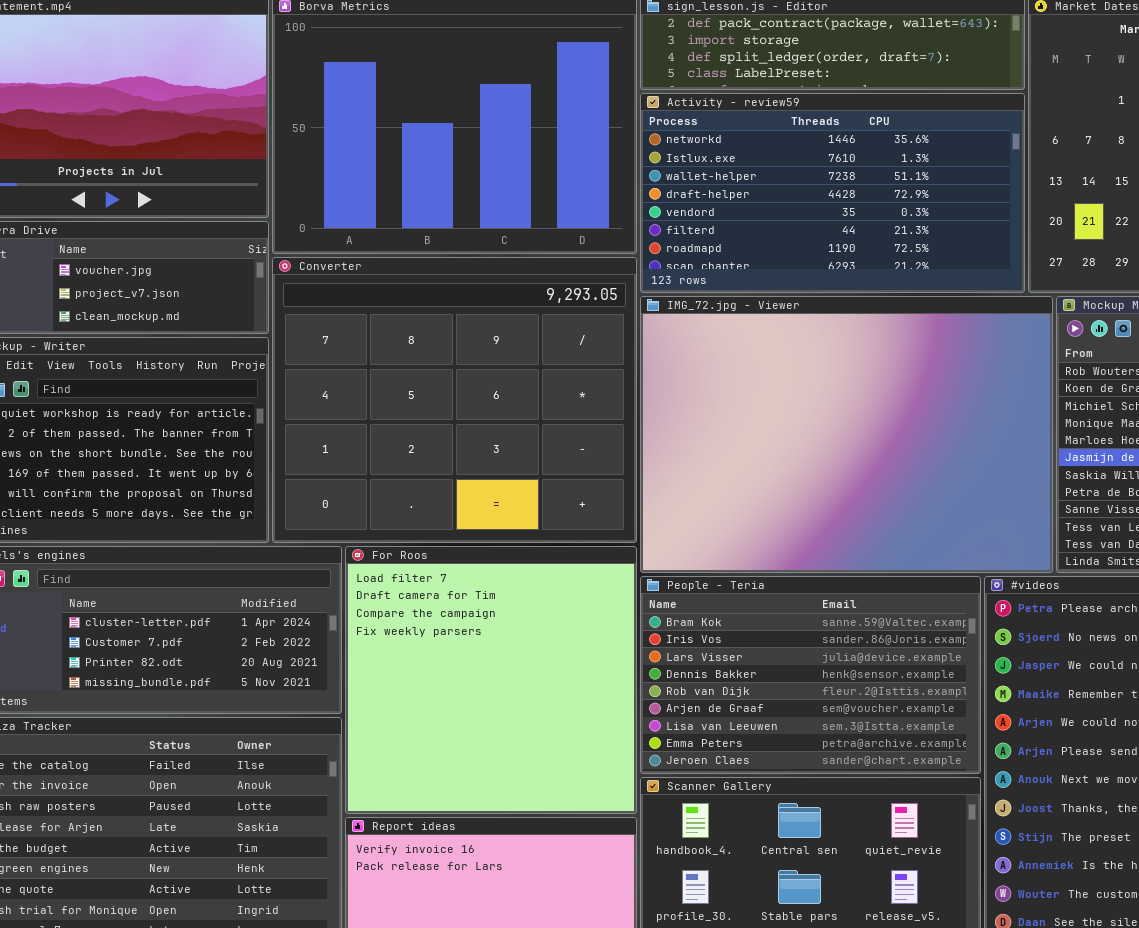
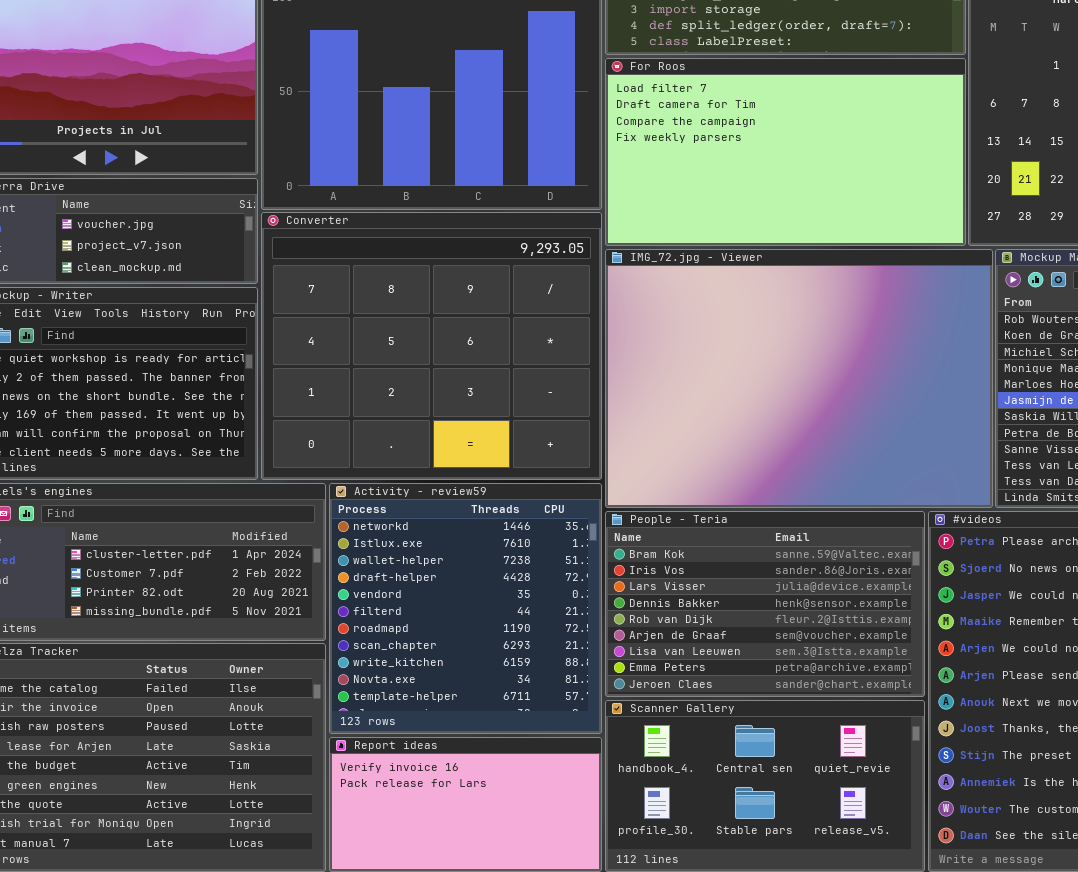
Activity - review59: [640,93,1025,293] -> [329,483,602,734], moved, resized
For Roos: [345,546,637,814] -> [605,58,966,246], moved, resized

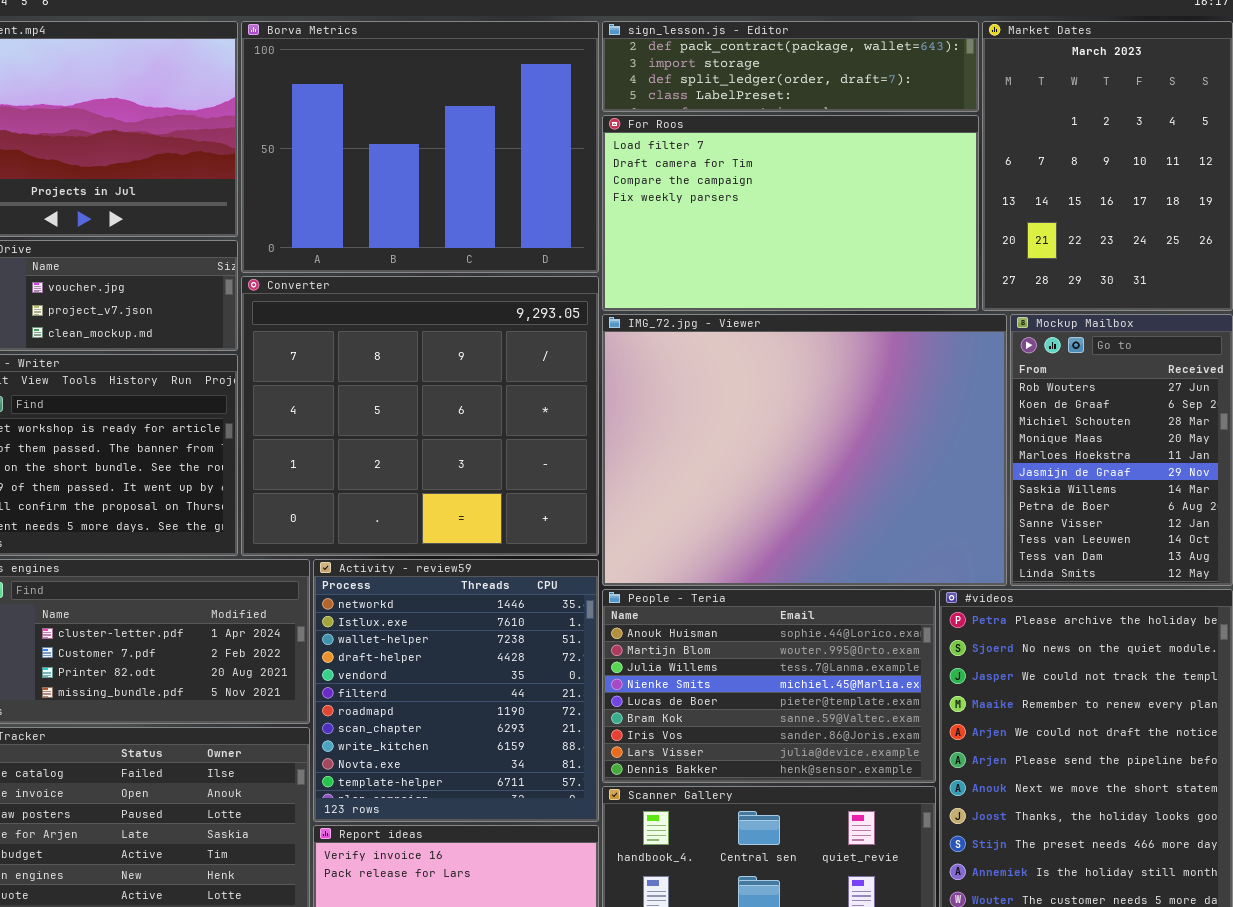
People - Teria: [605,511,925,697] -> [602,589,936,783], scrolled up 5 rows

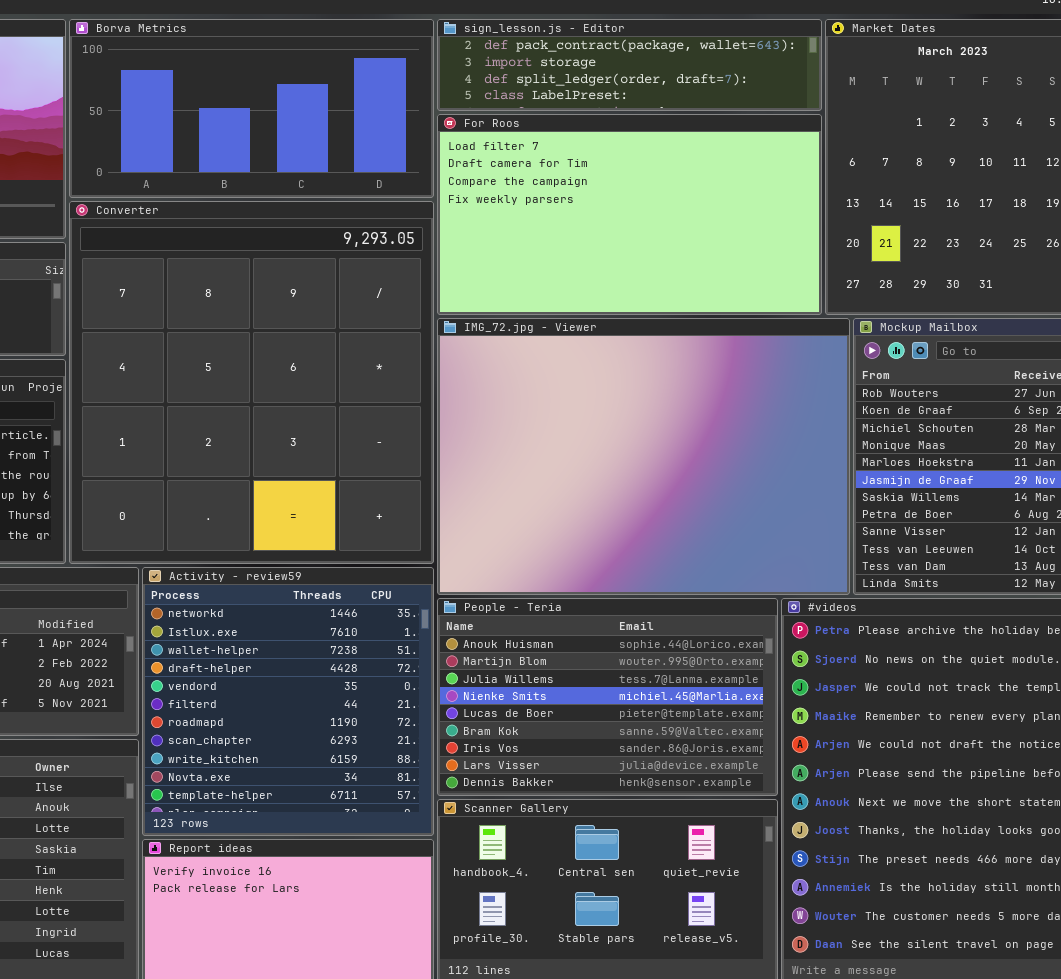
Borva Metrics: [241,21,599,273] -> [69,19,434,198], resized
Converter: [241,276,599,556] -> [69,201,434,564], resized

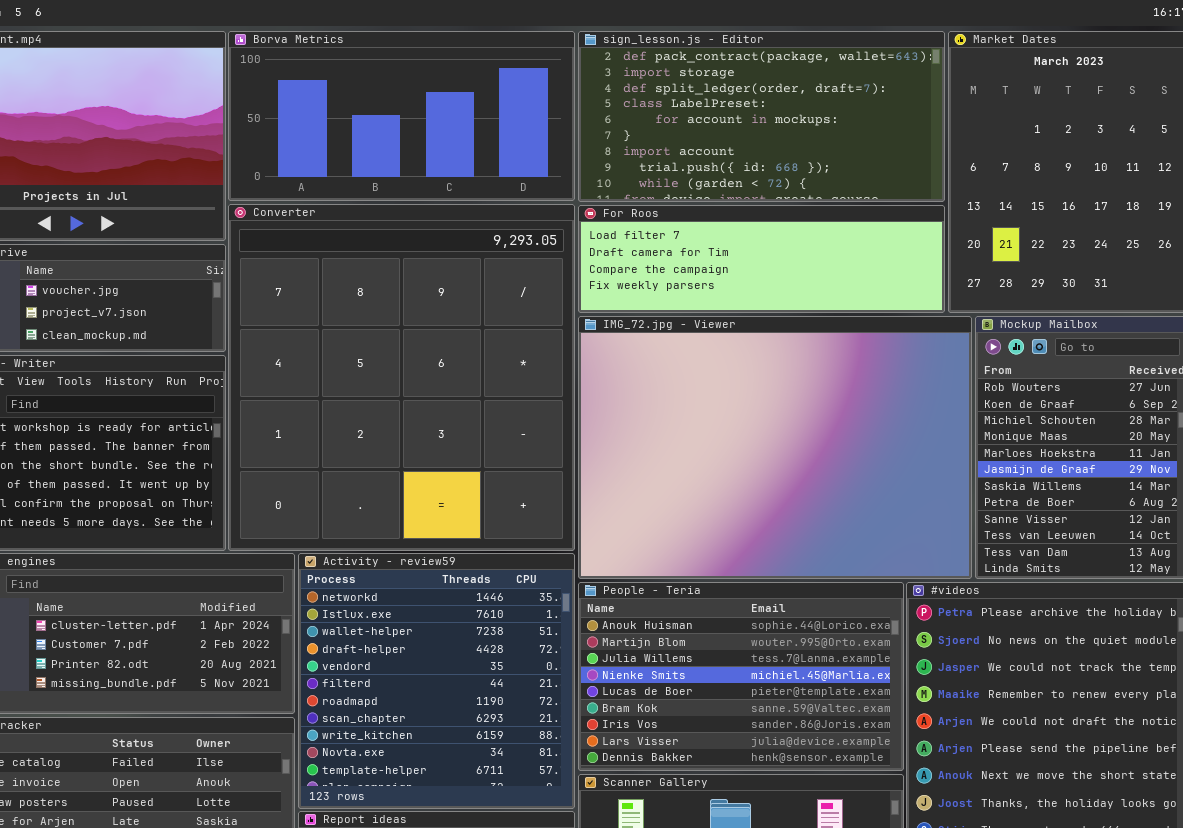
sign_lesson.js - Editor: [437,19,822,111] -> [578,31,945,202], resized
For Roos: [437,114,822,315] -> [578,205,945,313], resized

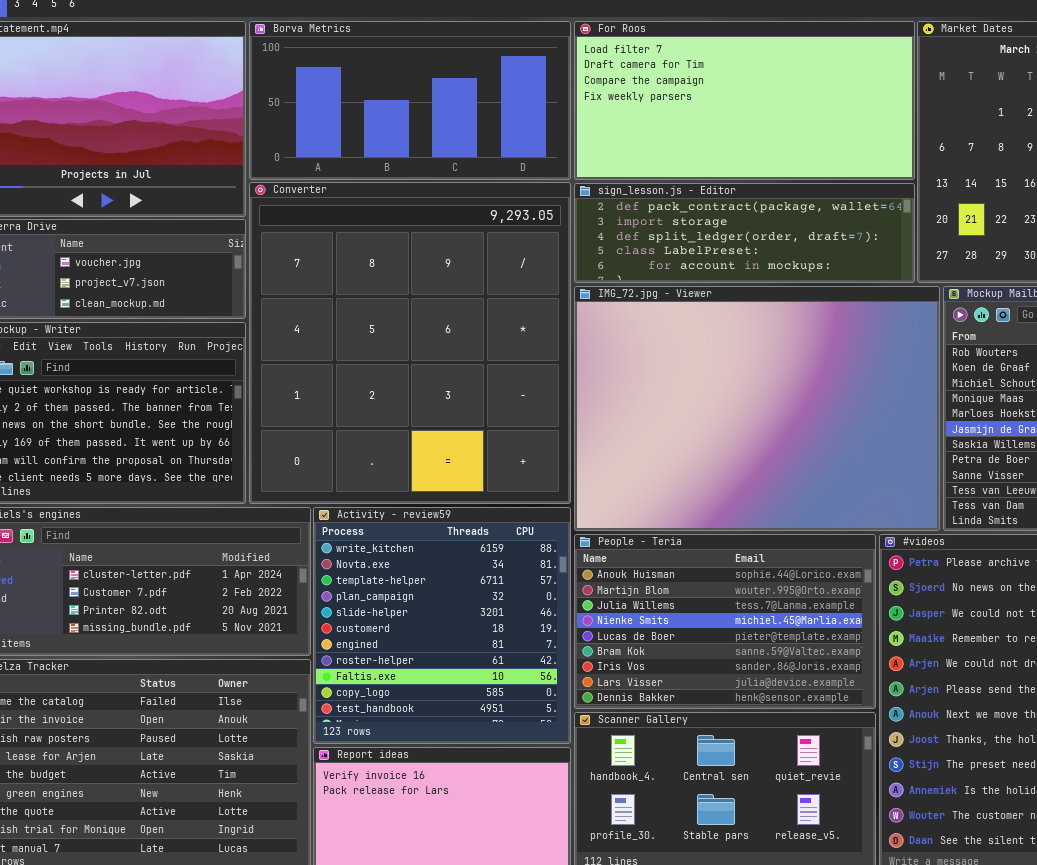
sign_lesson.js - Editor: [578,31,945,202] -> [574,183,915,283], moved, resized
For Roos: [578,205,945,313] -> [574,21,915,180], moved, resized
Activity - review59: [298,553,575,809] -> [313,507,571,744], scrolled down 8 rows

